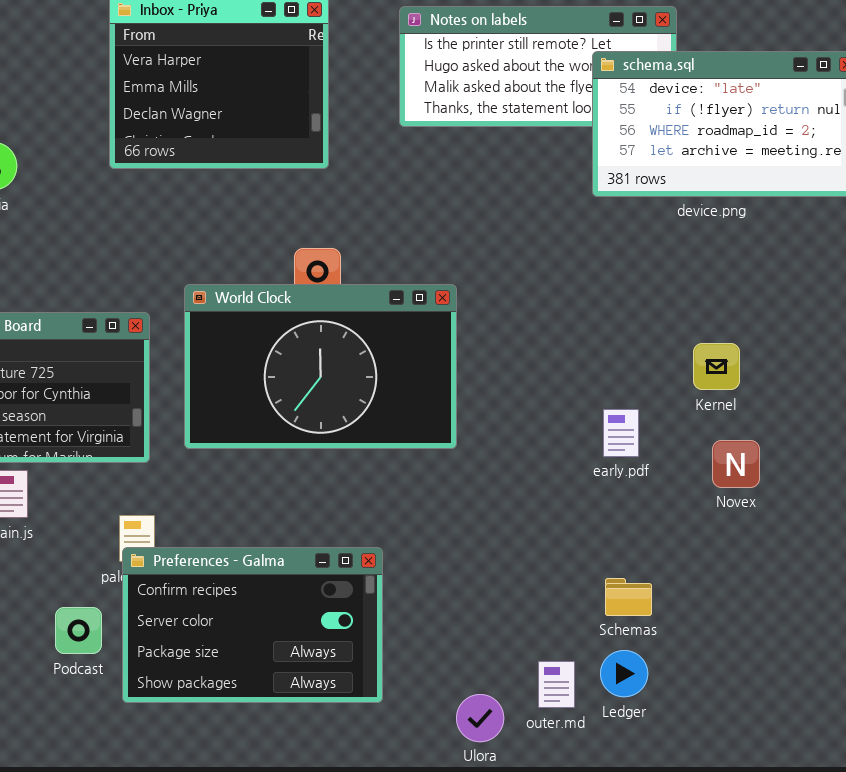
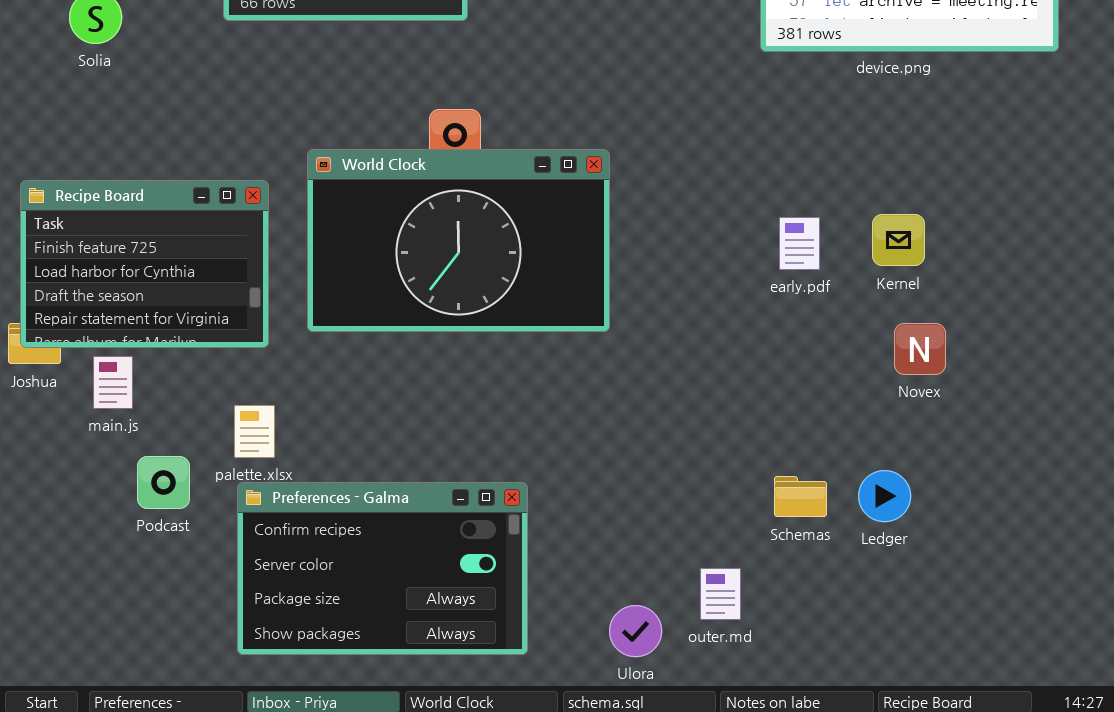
early.pdf: [603,409,639,457] -> [779,217,820,270], moved
Preferences - Galma: [122,547,383,703] -> [237,482,528,655], moved
Podcast: [55,607,102,654] -> [137,456,190,509], moved
Ledger: [600,650,648,697] -> [858,470,911,522], moved

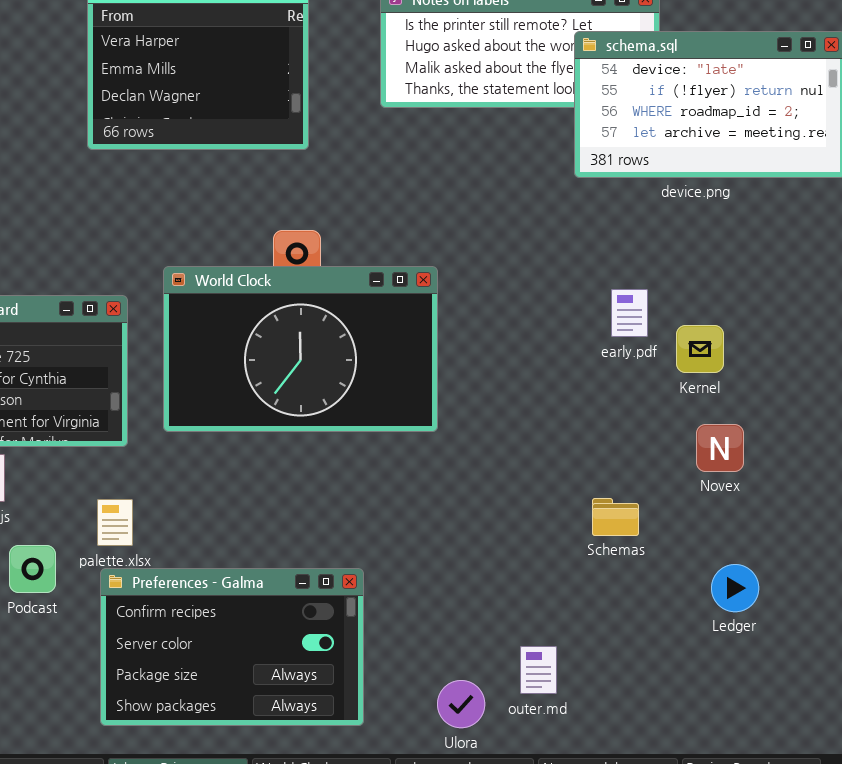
early.pdf: [779,217,820,270] -> [611,289,648,337], moved
Ledger: [858,470,911,522] -> [711,564,759,612], moved
Schemas: [774,476,827,517] -> [592,498,639,536], moved

